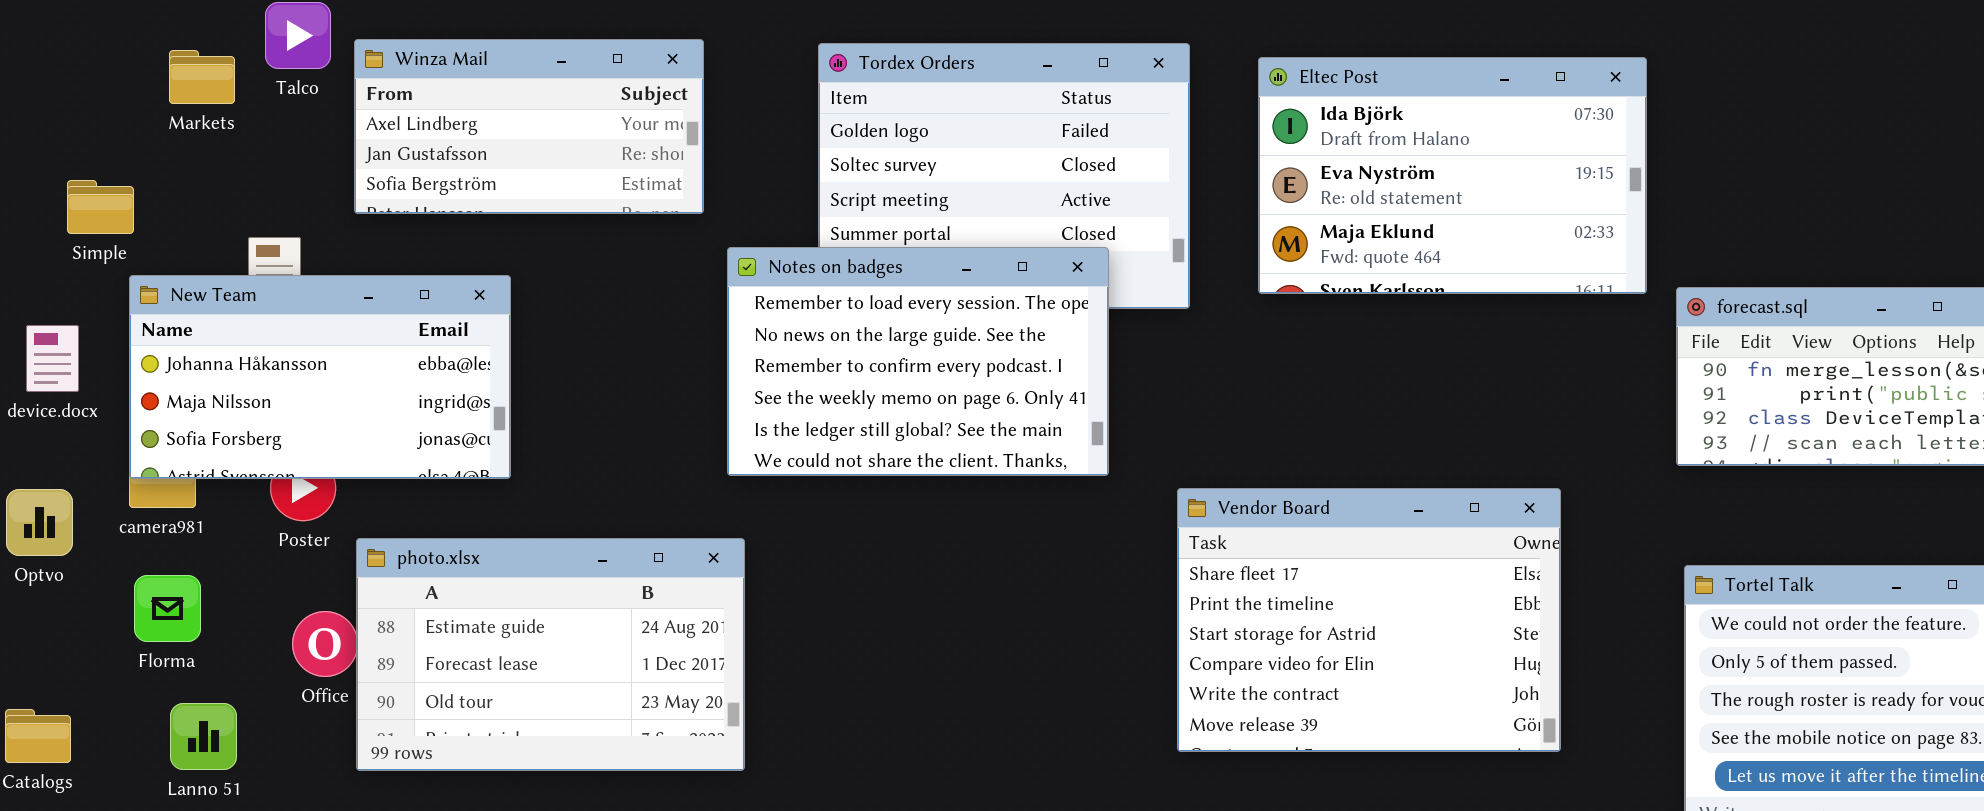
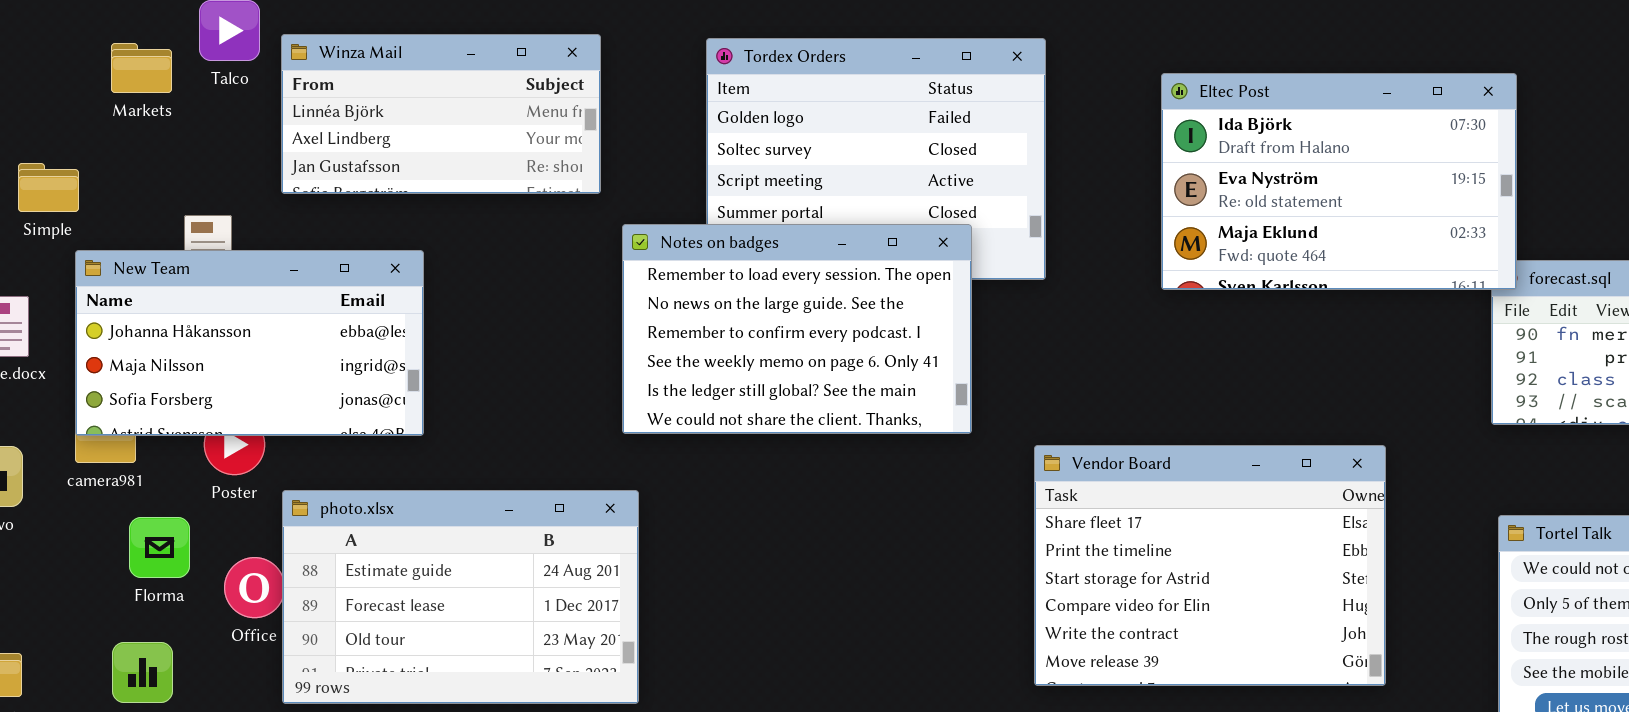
Winza Mail: [354,39,704,214] -> [281,34,601,194], scrolled up 1 row
Eltec Post: [1258,57,1647,294] -> [1161,73,1517,290], moved
Florma: [134,575,201,642] -> [129,517,190,578], moved

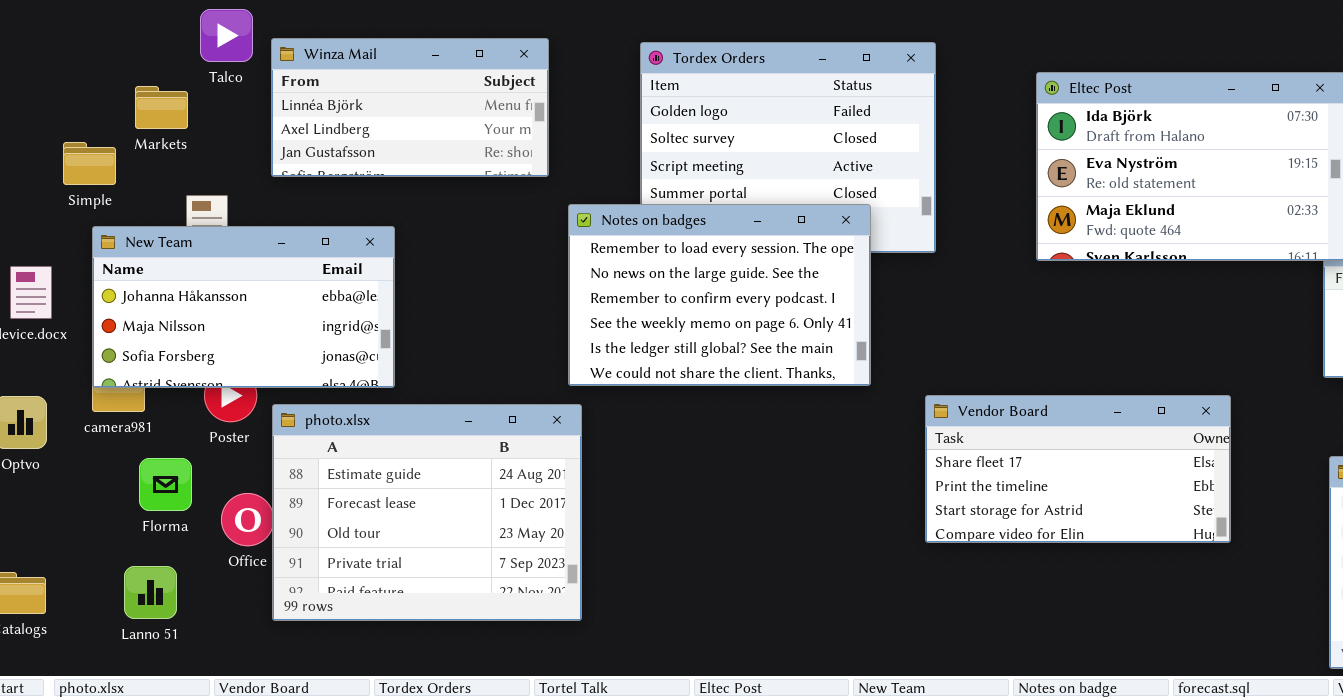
Markets: [111,43,172,93] -> [135,86,188,129], moved
Simple: [18,163,79,212] -> [63,142,116,185], moved
Vendor Board: [1034,445,1386,686] -> [925,395,1231,543], resized
photo.xlsx: [282,490,639,704] -> [272,404,582,621], resized

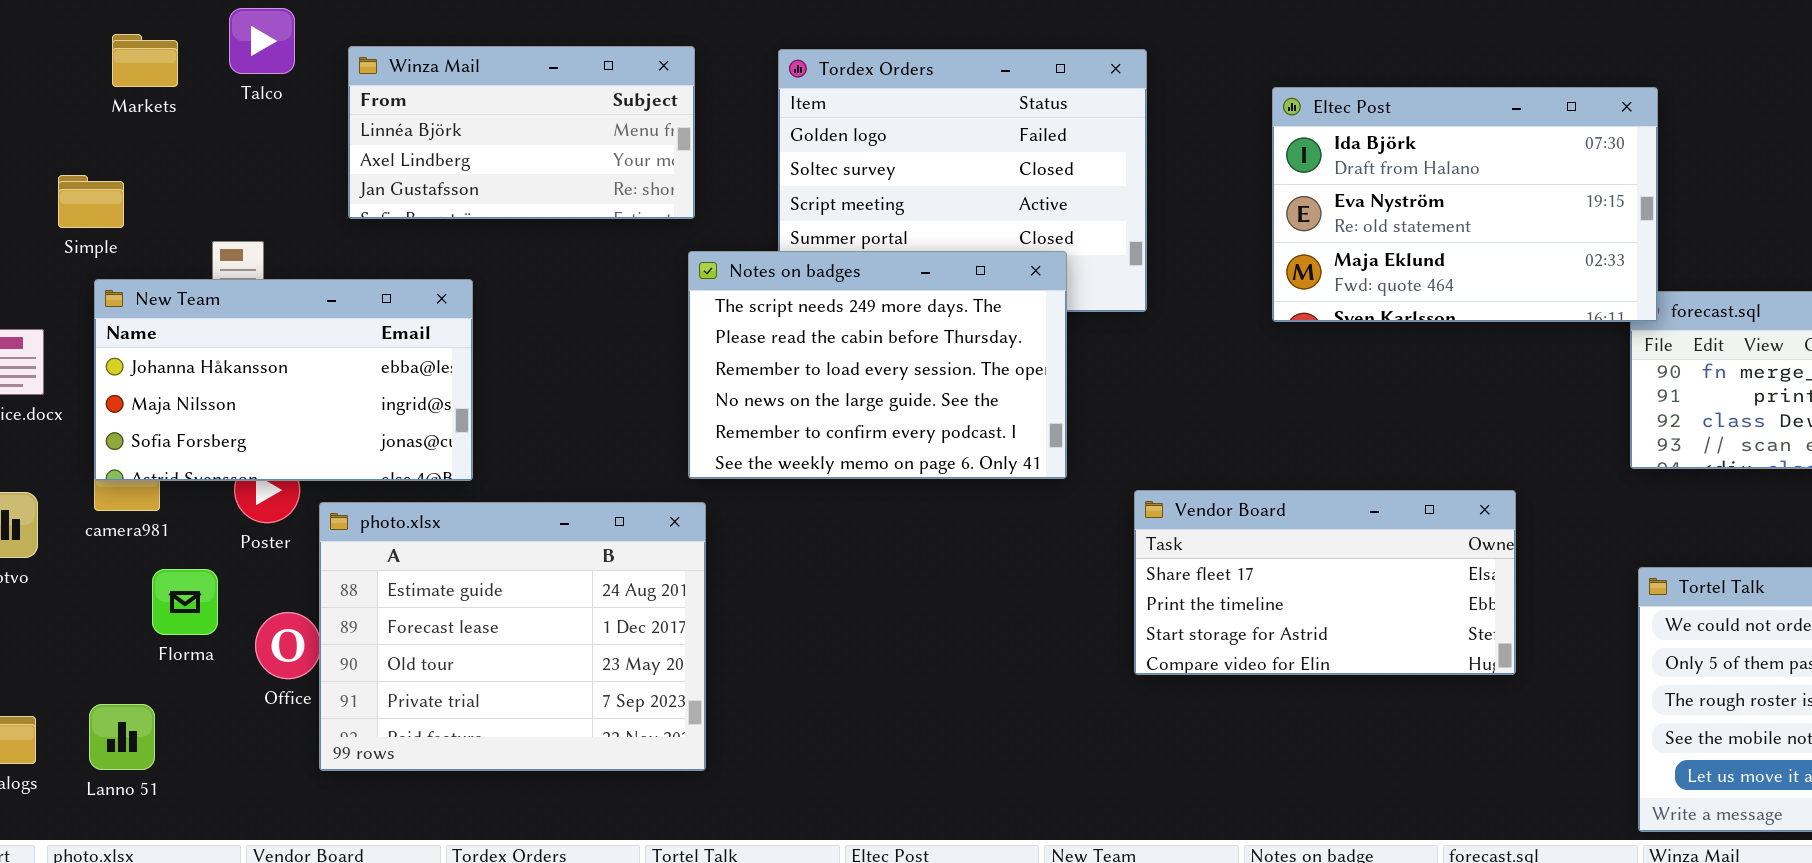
Winza Mail: [271,38,549,177] -> [348,46,695,219], moved
Markets: [135,86,188,129] -> [112,34,178,87], moved
Notes on badges: [568,204,871,386] -> [688,251,1067,479], scrolled up 2 rows
Lanno 51: [124,566,177,619] -> [89,704,155,770], moved

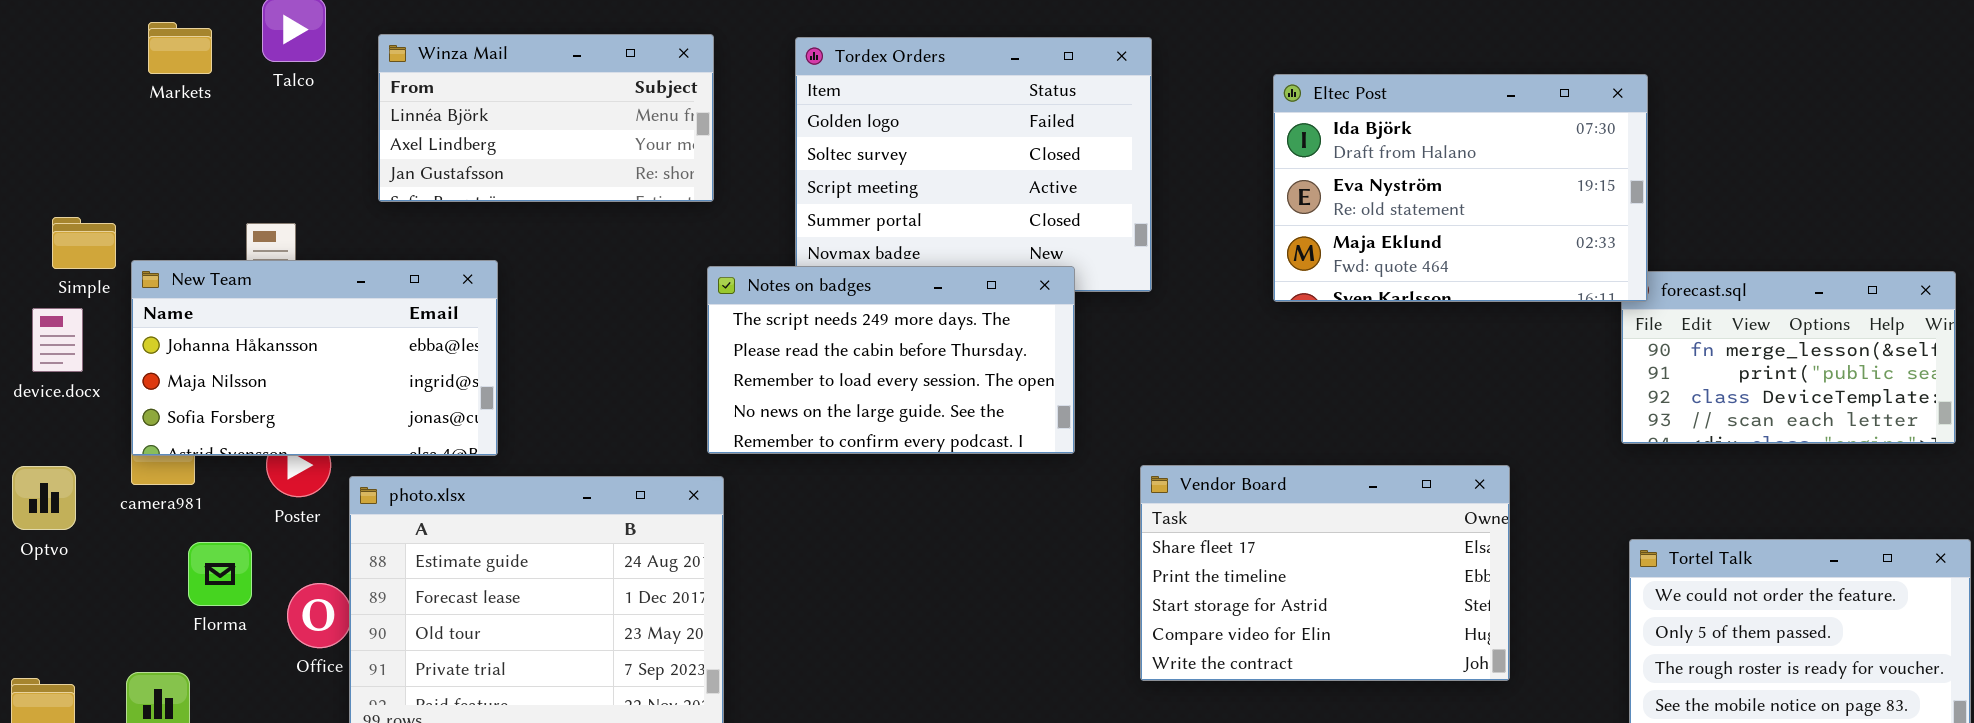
Simple: [58,175,124,228] -> [52,217,116,269], moved
Notes on badges: [688,251,1067,479] -> [707,266,1075,454], resized
Vendor Board: [1134,490,1516,675] -> [1140,465,1510,681], resized

